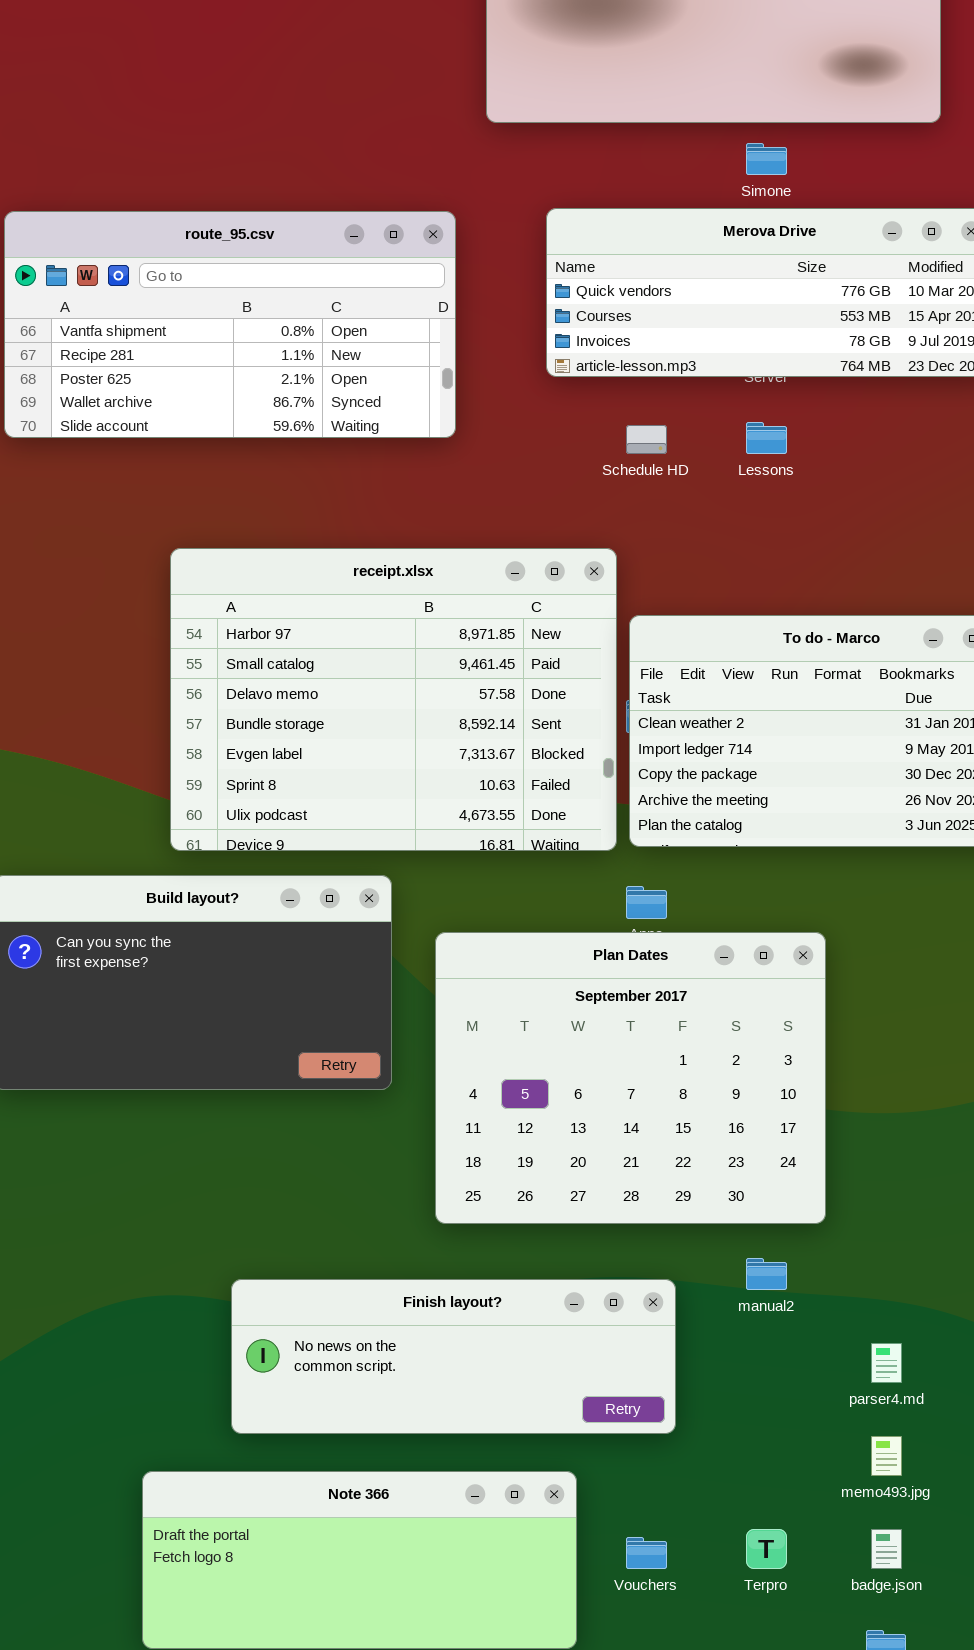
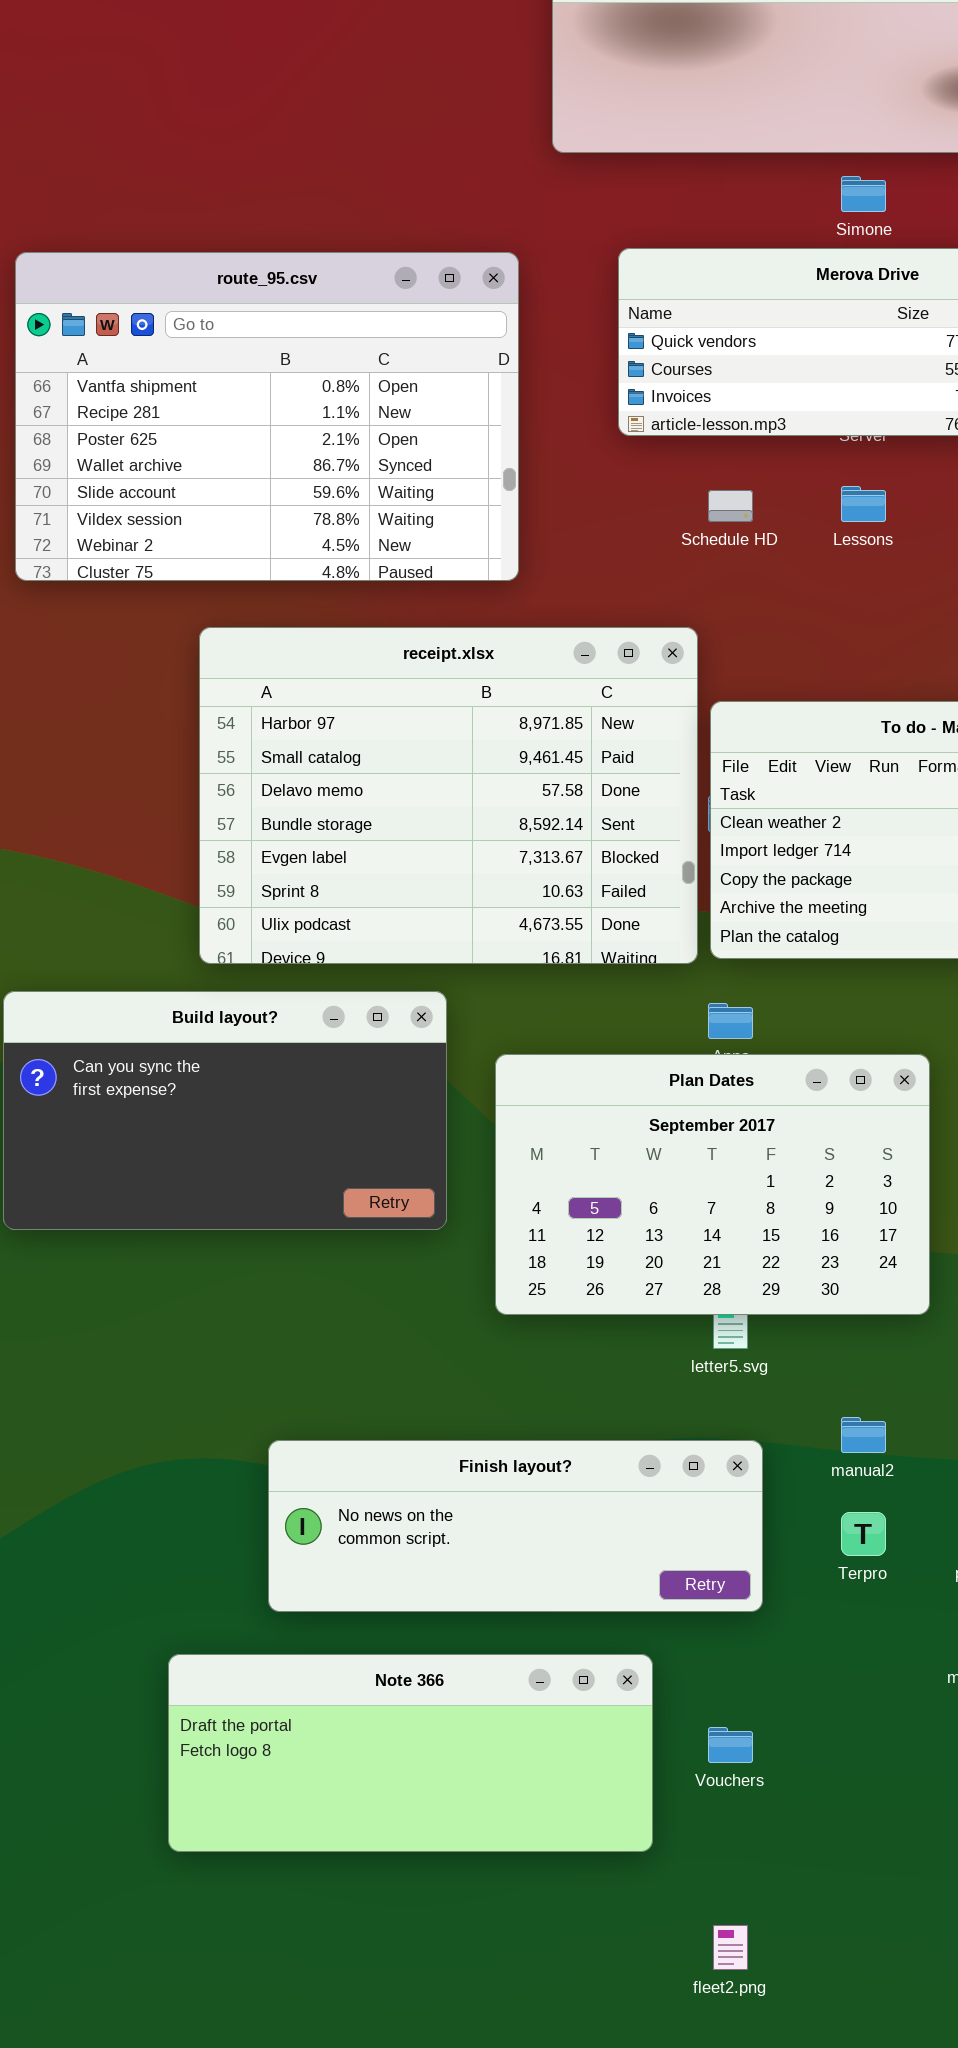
route_95.csv: [4,211,456,438] -> [15,252,519,581], resized
Plan Dates: [435,932,826,1224] -> [495,1054,930,1315], resized
Terpro: [746,1529,787,1569] -> [841,1512,886,1556], moved

